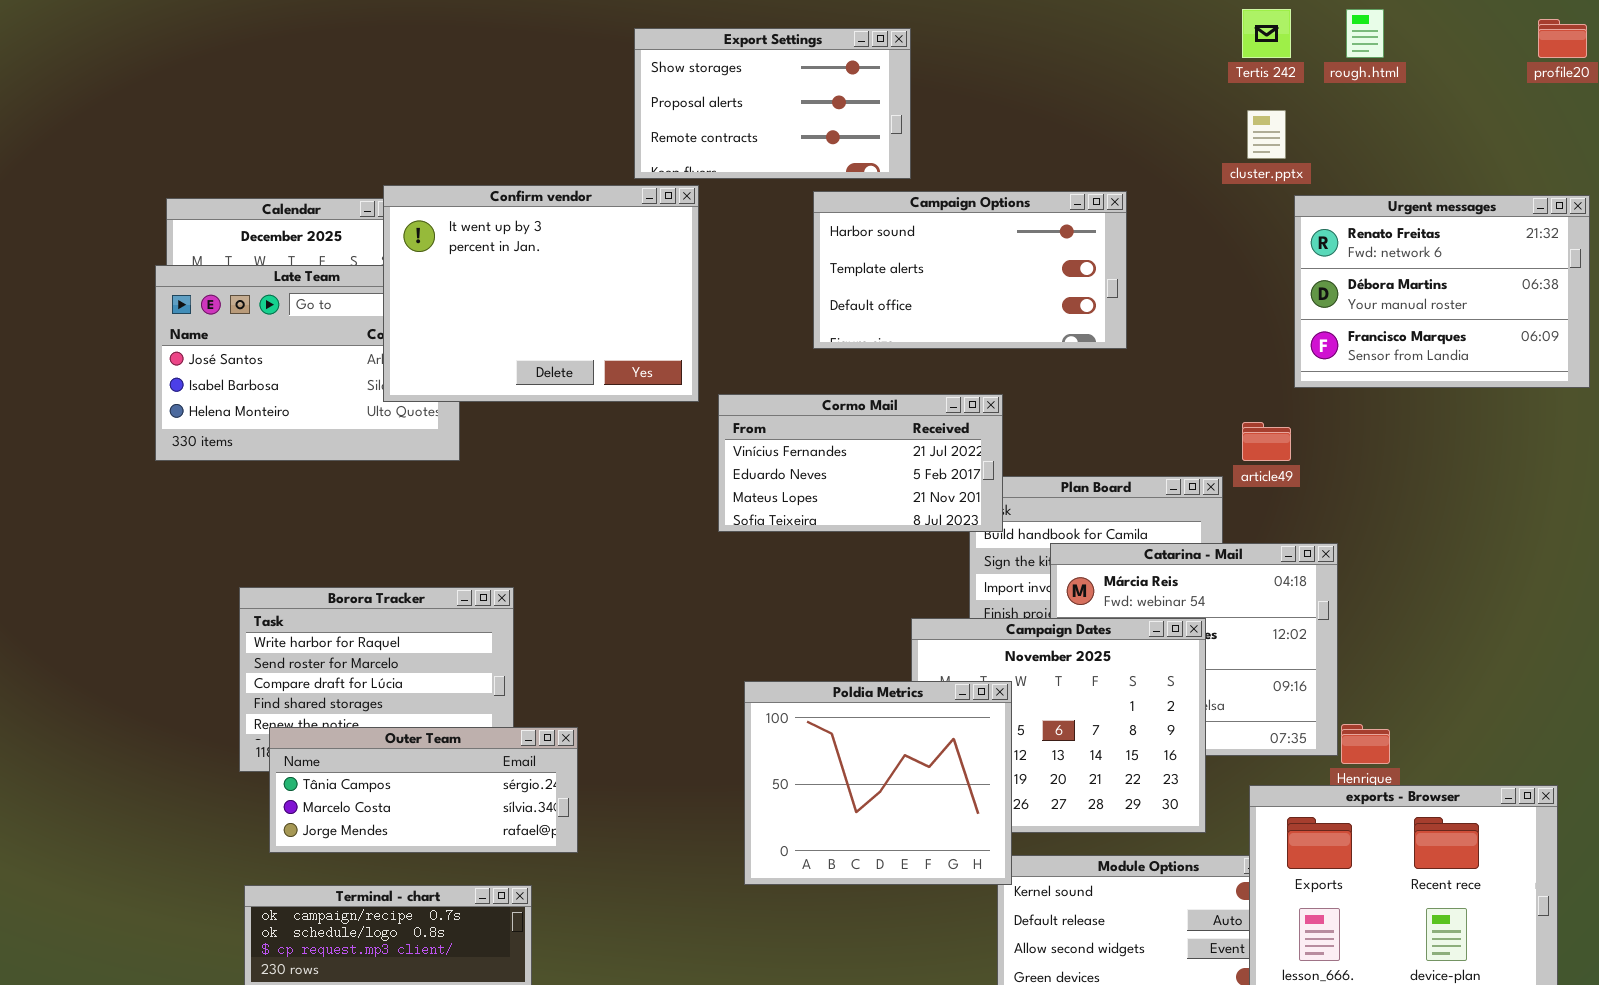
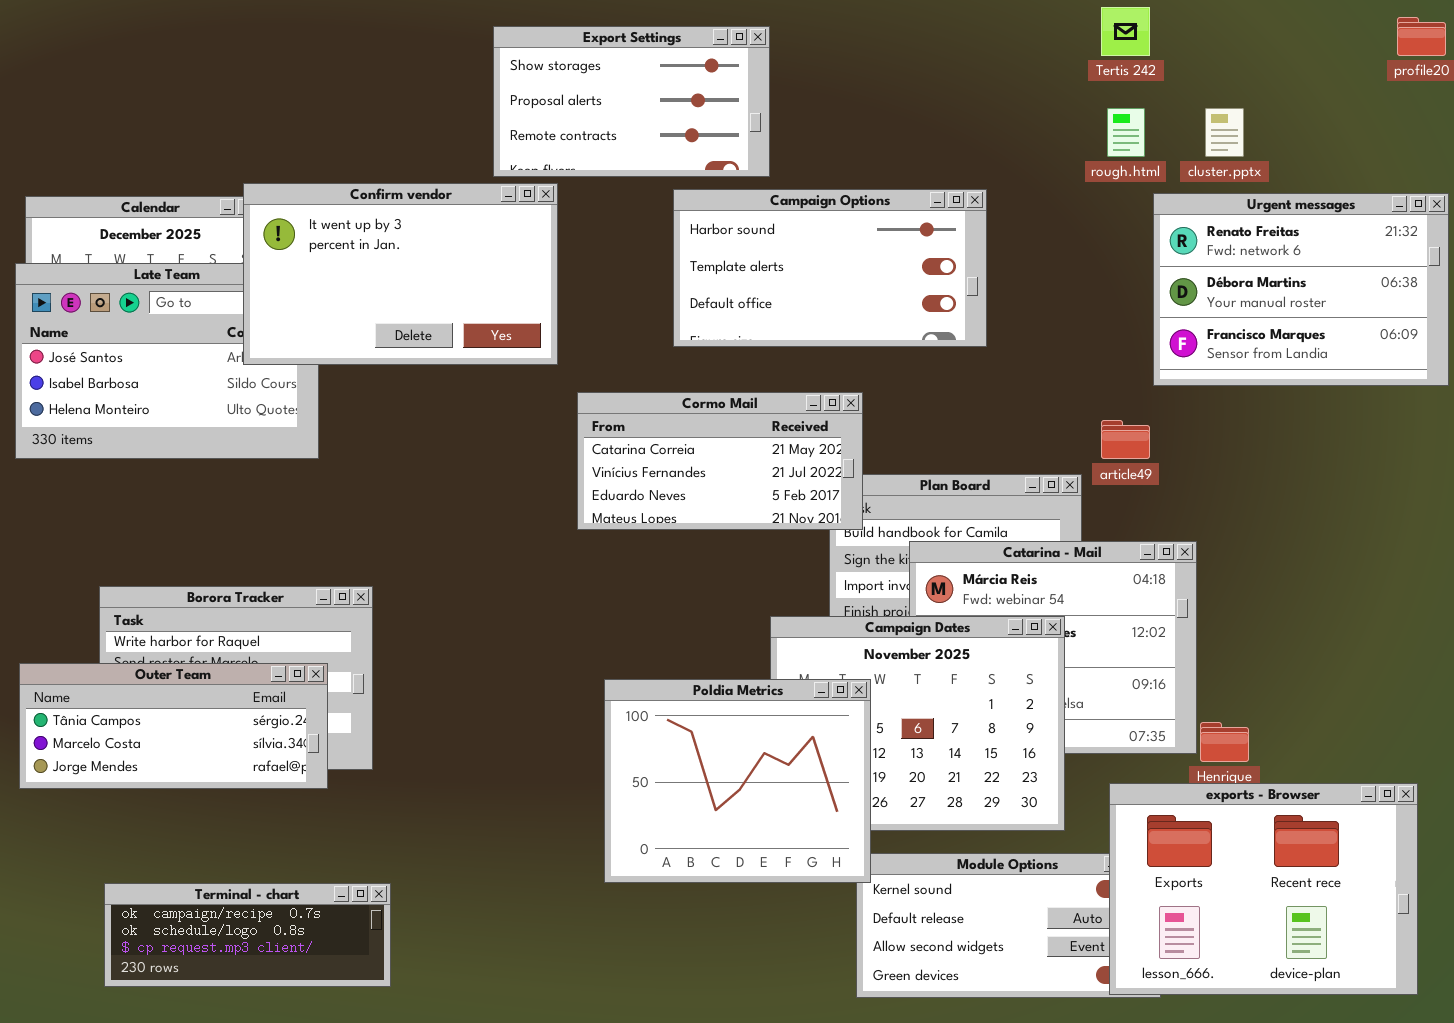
rough.html: [1346,9,1384,58] -> [1107,108,1145,157], moved
cluster.pptx: [1247,110,1286,159] -> [1205,108,1244,157], moved
Confirm vendor: [383,185,699,402] -> [243,183,558,365], resized
Cormo Mail: [718,394,1003,532] -> [577,392,863,530], scrolled up 1 row
Outer Team: [269,727,578,853] -> [19,663,328,789], moved

